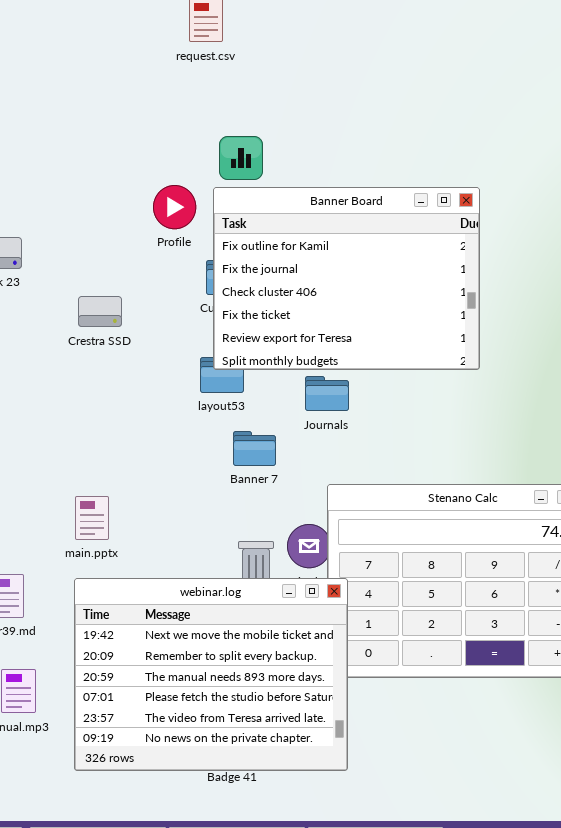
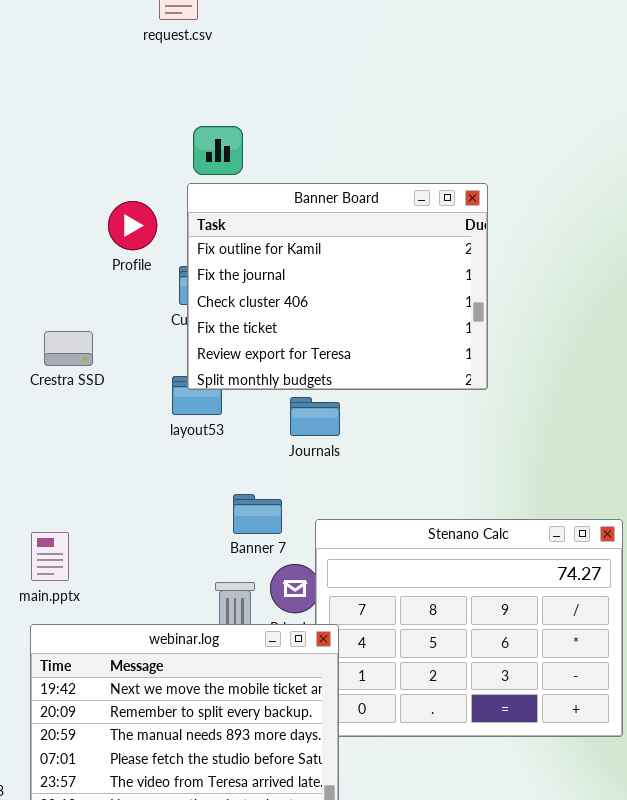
Profile: [153,185,196,229] -> [108,201,157,250], moved
Crestra SSD: [78,296,122,327] -> [44,331,93,366], moved
Banner 7: [233,431,276,466] -> [233,494,282,534], moved

